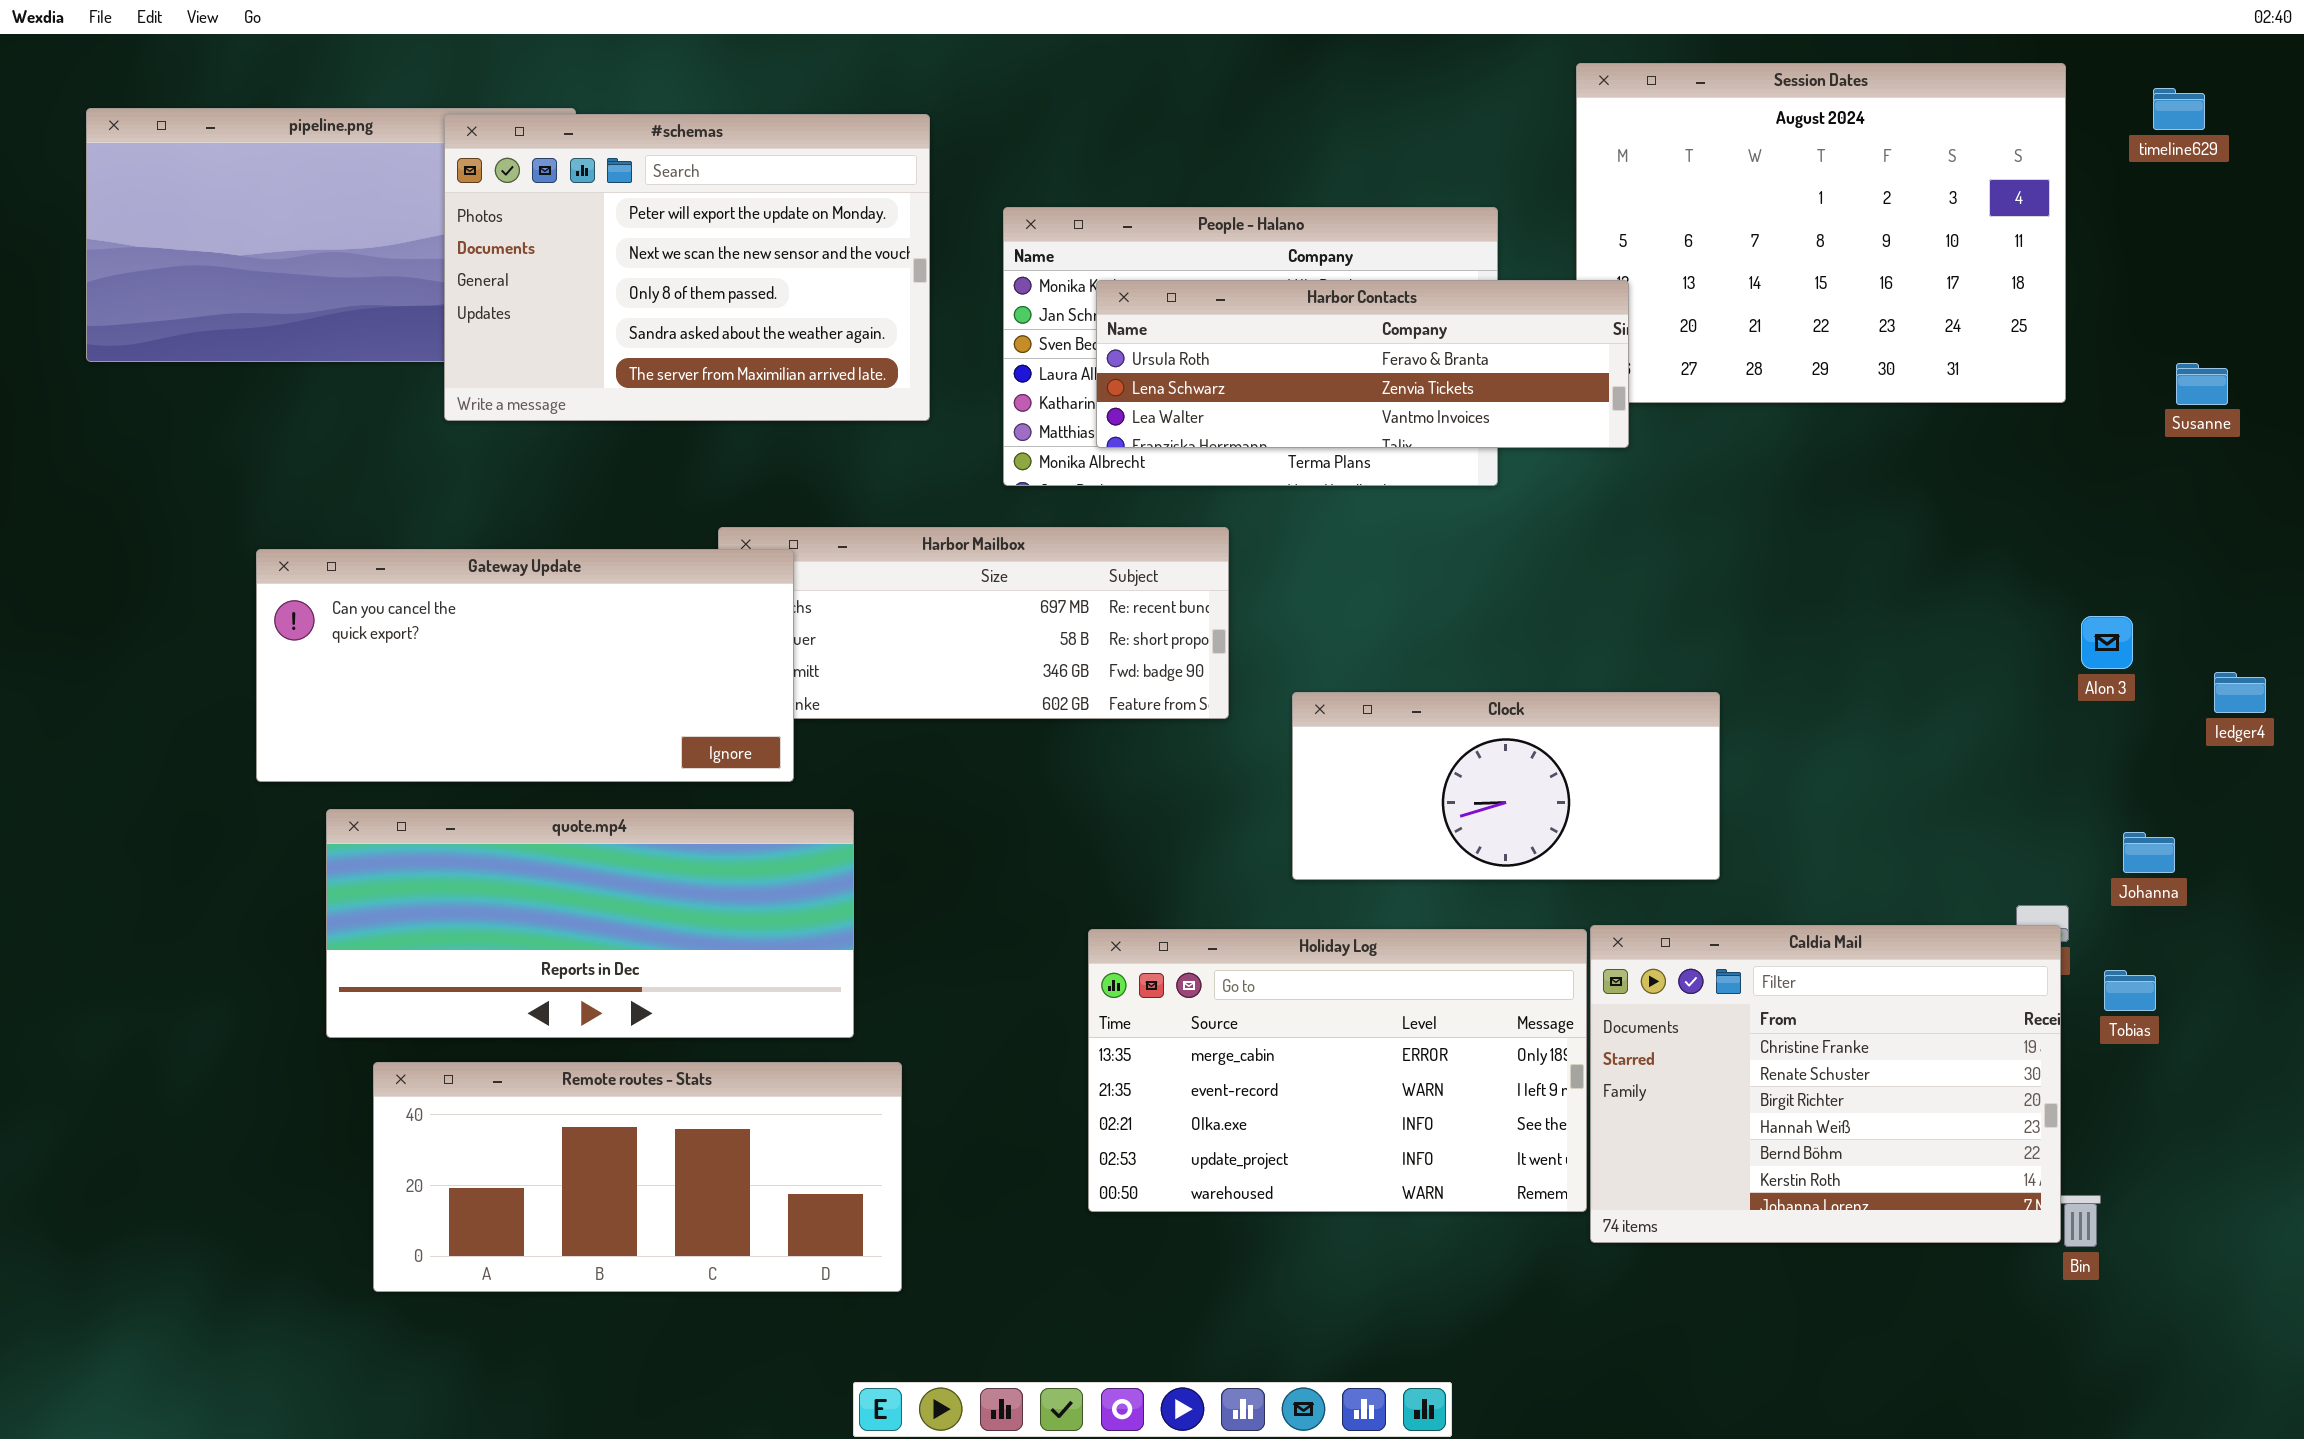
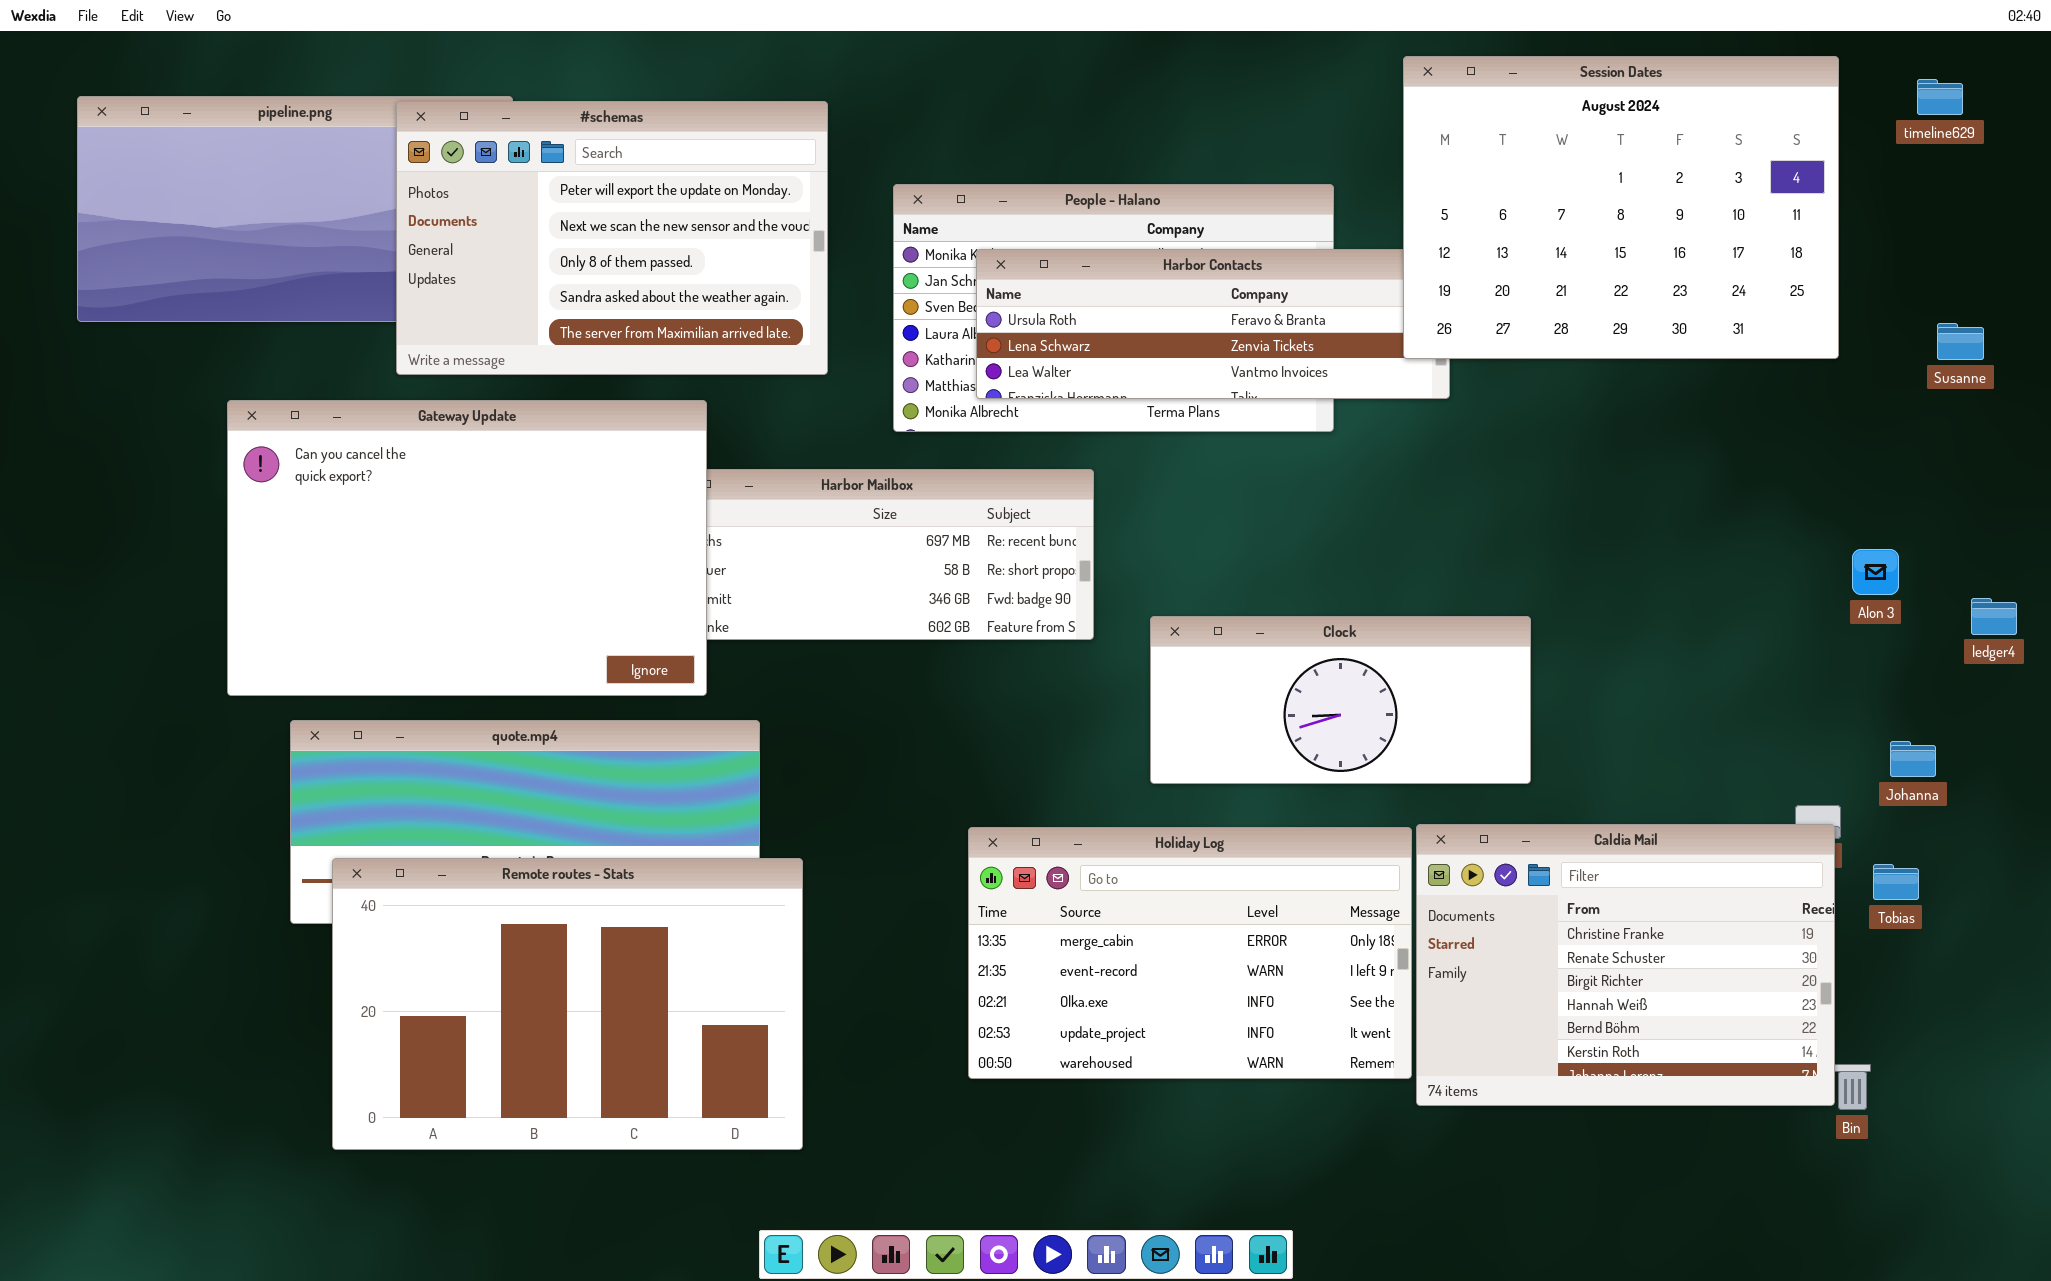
Session Dates: [1576,63,2066,403] -> [1403,56,1839,359], raised
Gateway Update: [256,549,794,782] -> [227,400,707,696], resized
Remote routes - Stats: [373,1062,902,1292] -> [332,858,803,1150], resized

